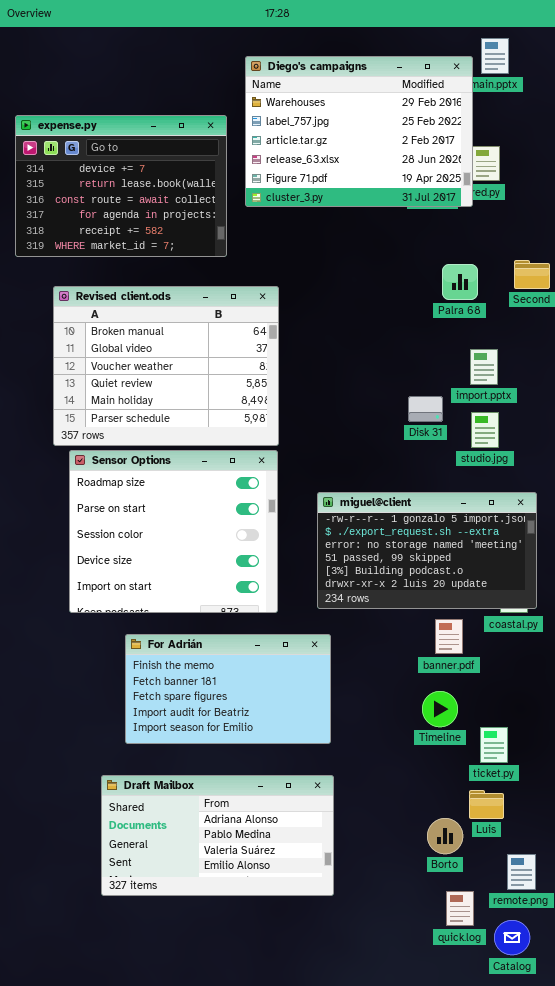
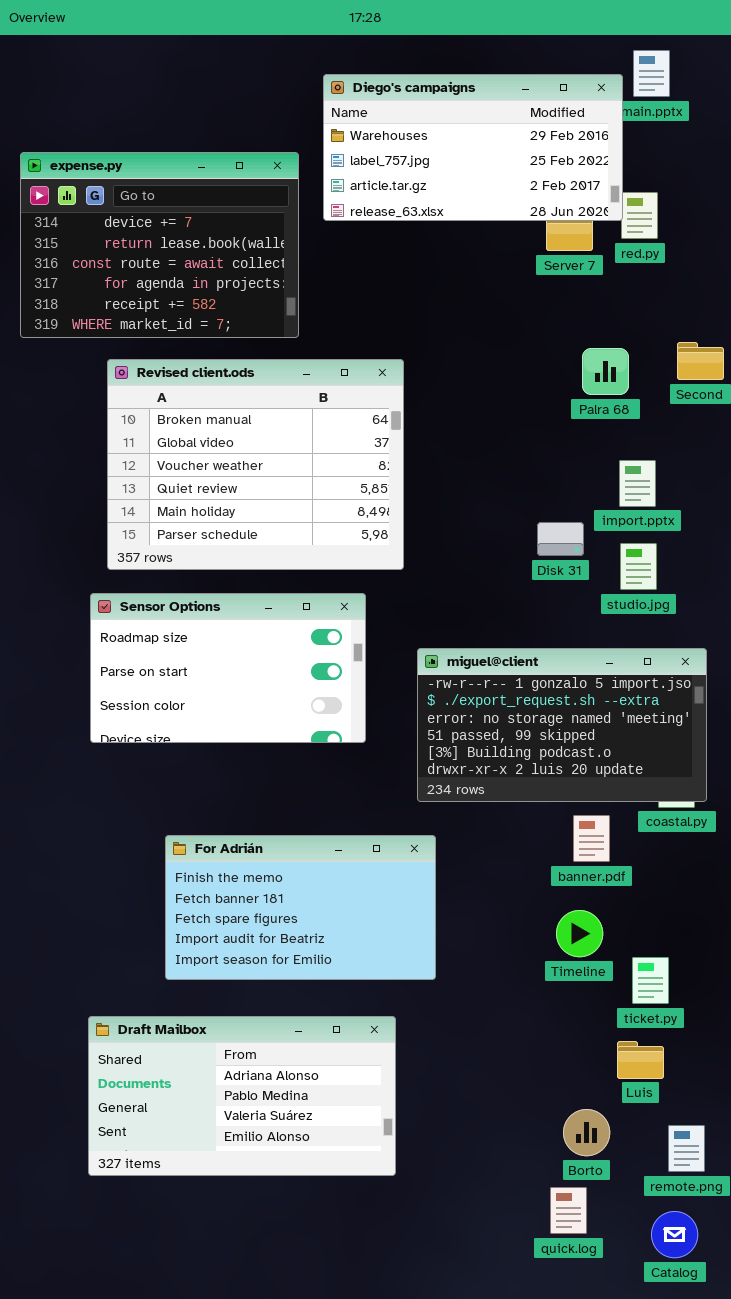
Diego's campaigns: [245,56,473,207] -> [323,74,623,221], resized
Revised client.ods: [53,286,279,446] -> [107,359,404,570], moved
Sensor Options: [69,450,278,613] -> [90,593,366,743], resized
Draft Mailbox: [101,775,334,896] -> [88,1016,396,1176], moved
Borto: [427,818,463,854] -> [563,1109,610,1156], moved
quick.log: [446,891,474,926] -> [550,1187,587,1234], moved

